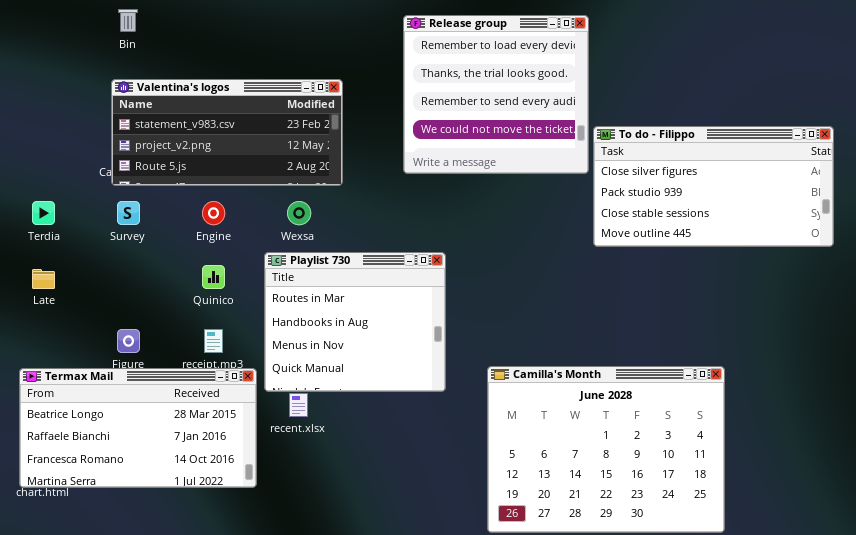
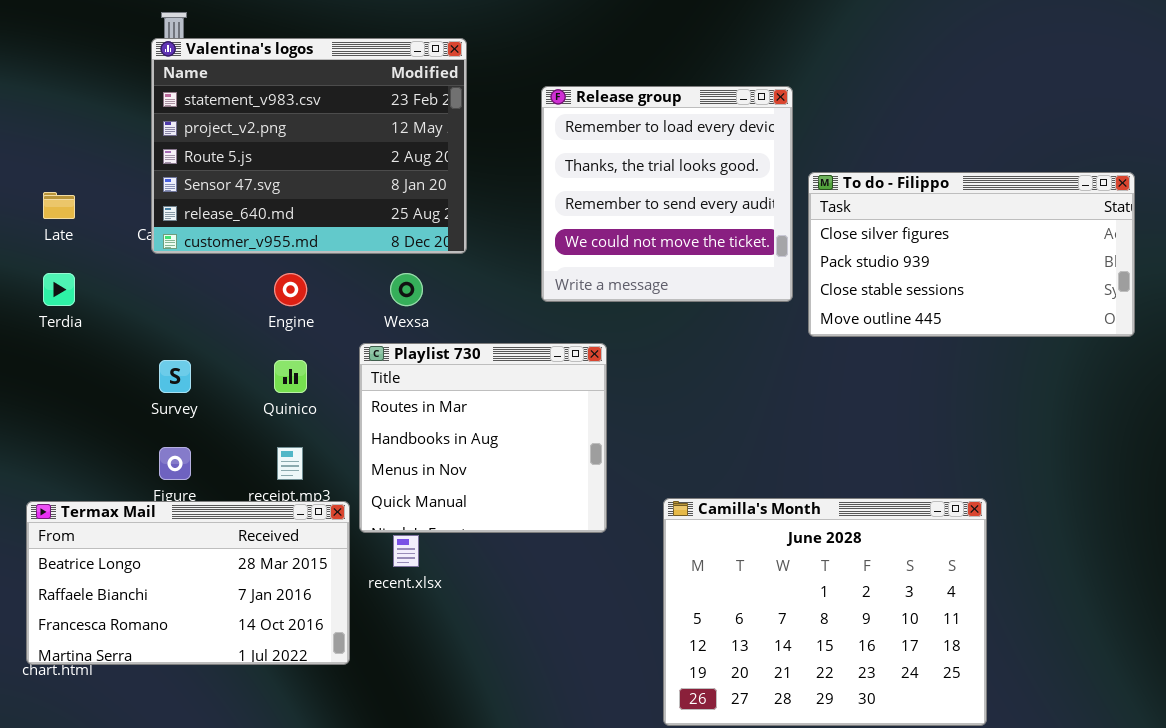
Release group: [403,15,589,174] -> [541,86,793,302], moved
Valentina's logos: [111,79,343,186] -> [151,38,467,254], resized
Survey: [117,201,140,225] -> [159,360,191,393], moved
Late: [32,269,55,289] -> [43,192,75,219], moved

